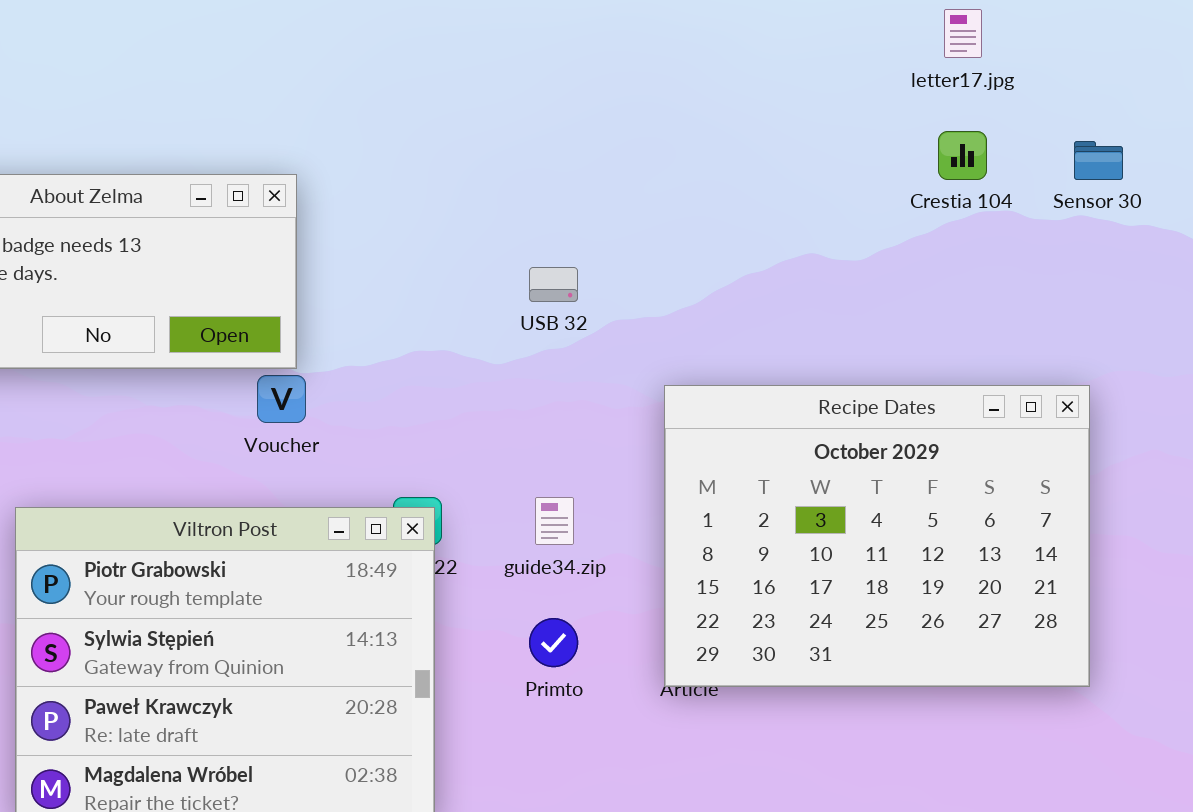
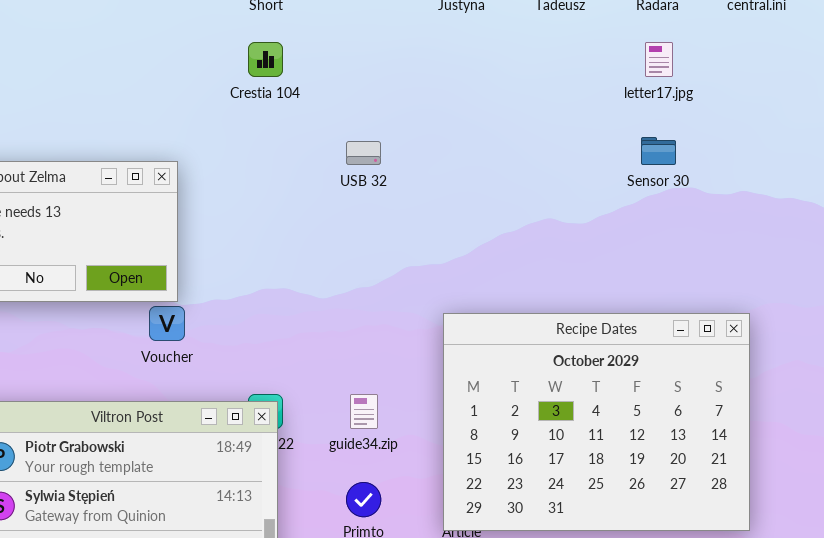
Crestia 104: [938,131,987,180] -> [248,42,283,77], moved
Sensor 30: [1074,141,1123,180] -> [641,137,676,165], moved
USB 32: [529,267,578,302] -> [346,141,381,165], moved

